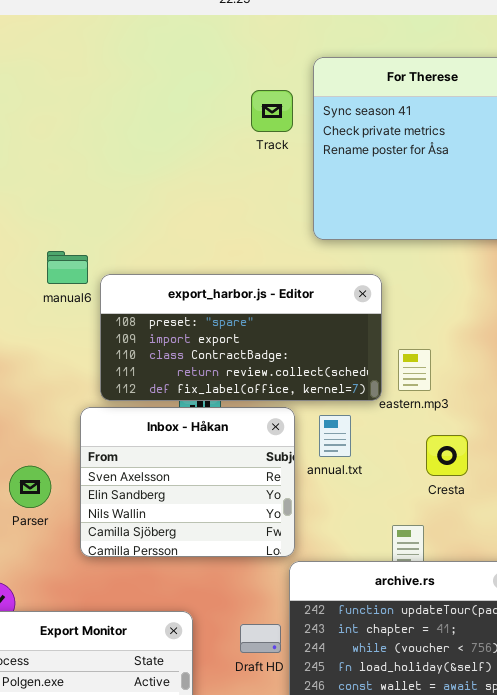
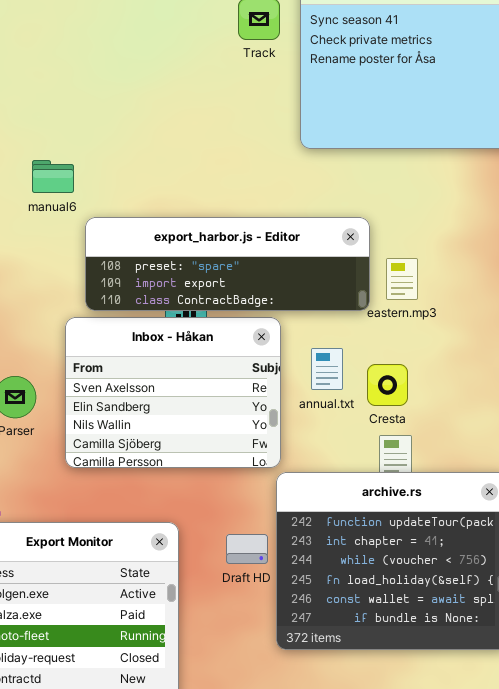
export_harbor.js - Editor: [100,274,382,401] -> [85,217,370,311], resized
annual.txt: [319,415,351,457] -> [311,348,343,390], moved
Cresta: [426,435,468,476] -> [367,364,408,406], moved

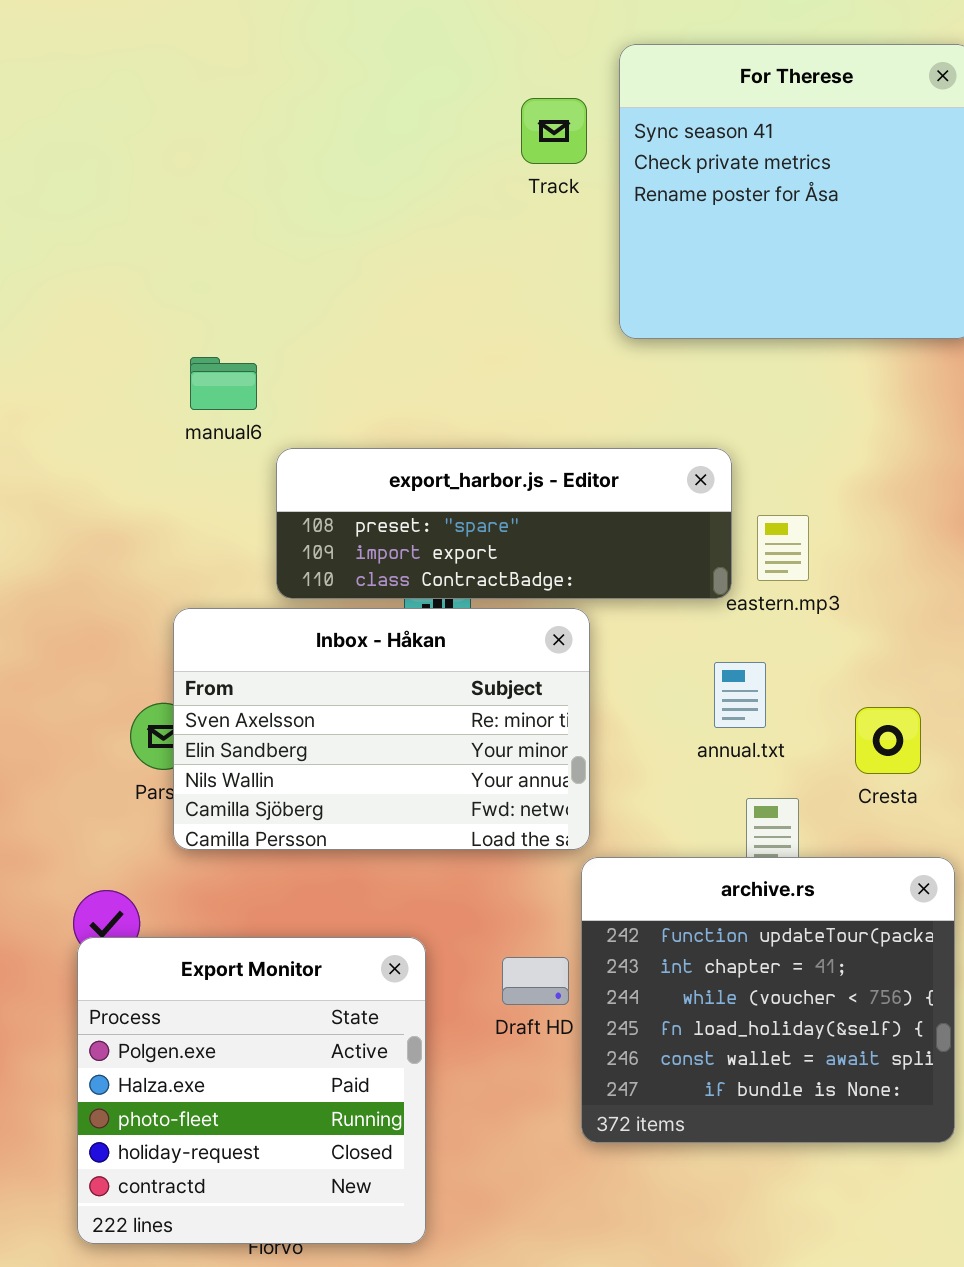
Inbox - Håkan: [65,317,281,468] -> [173,608,590,850], resized
annual.txt: [311,348,343,390] -> [714,662,766,728], moved
Cresta: [367,364,408,406] -> [855,707,921,774], moved

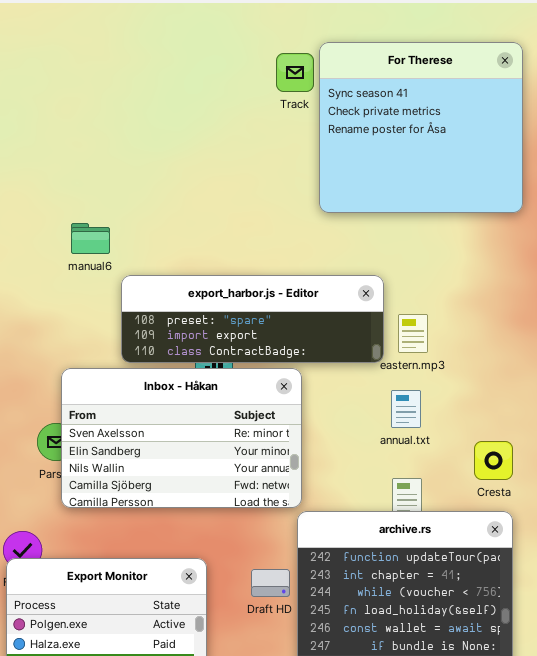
Track: [521,98,587,164] -> [276,53,314,92], moved
annual.txt: [714,662,766,728] -> [391,390,421,428], moved
Cresta: [855,707,921,774] -> [474,441,513,480], moved

